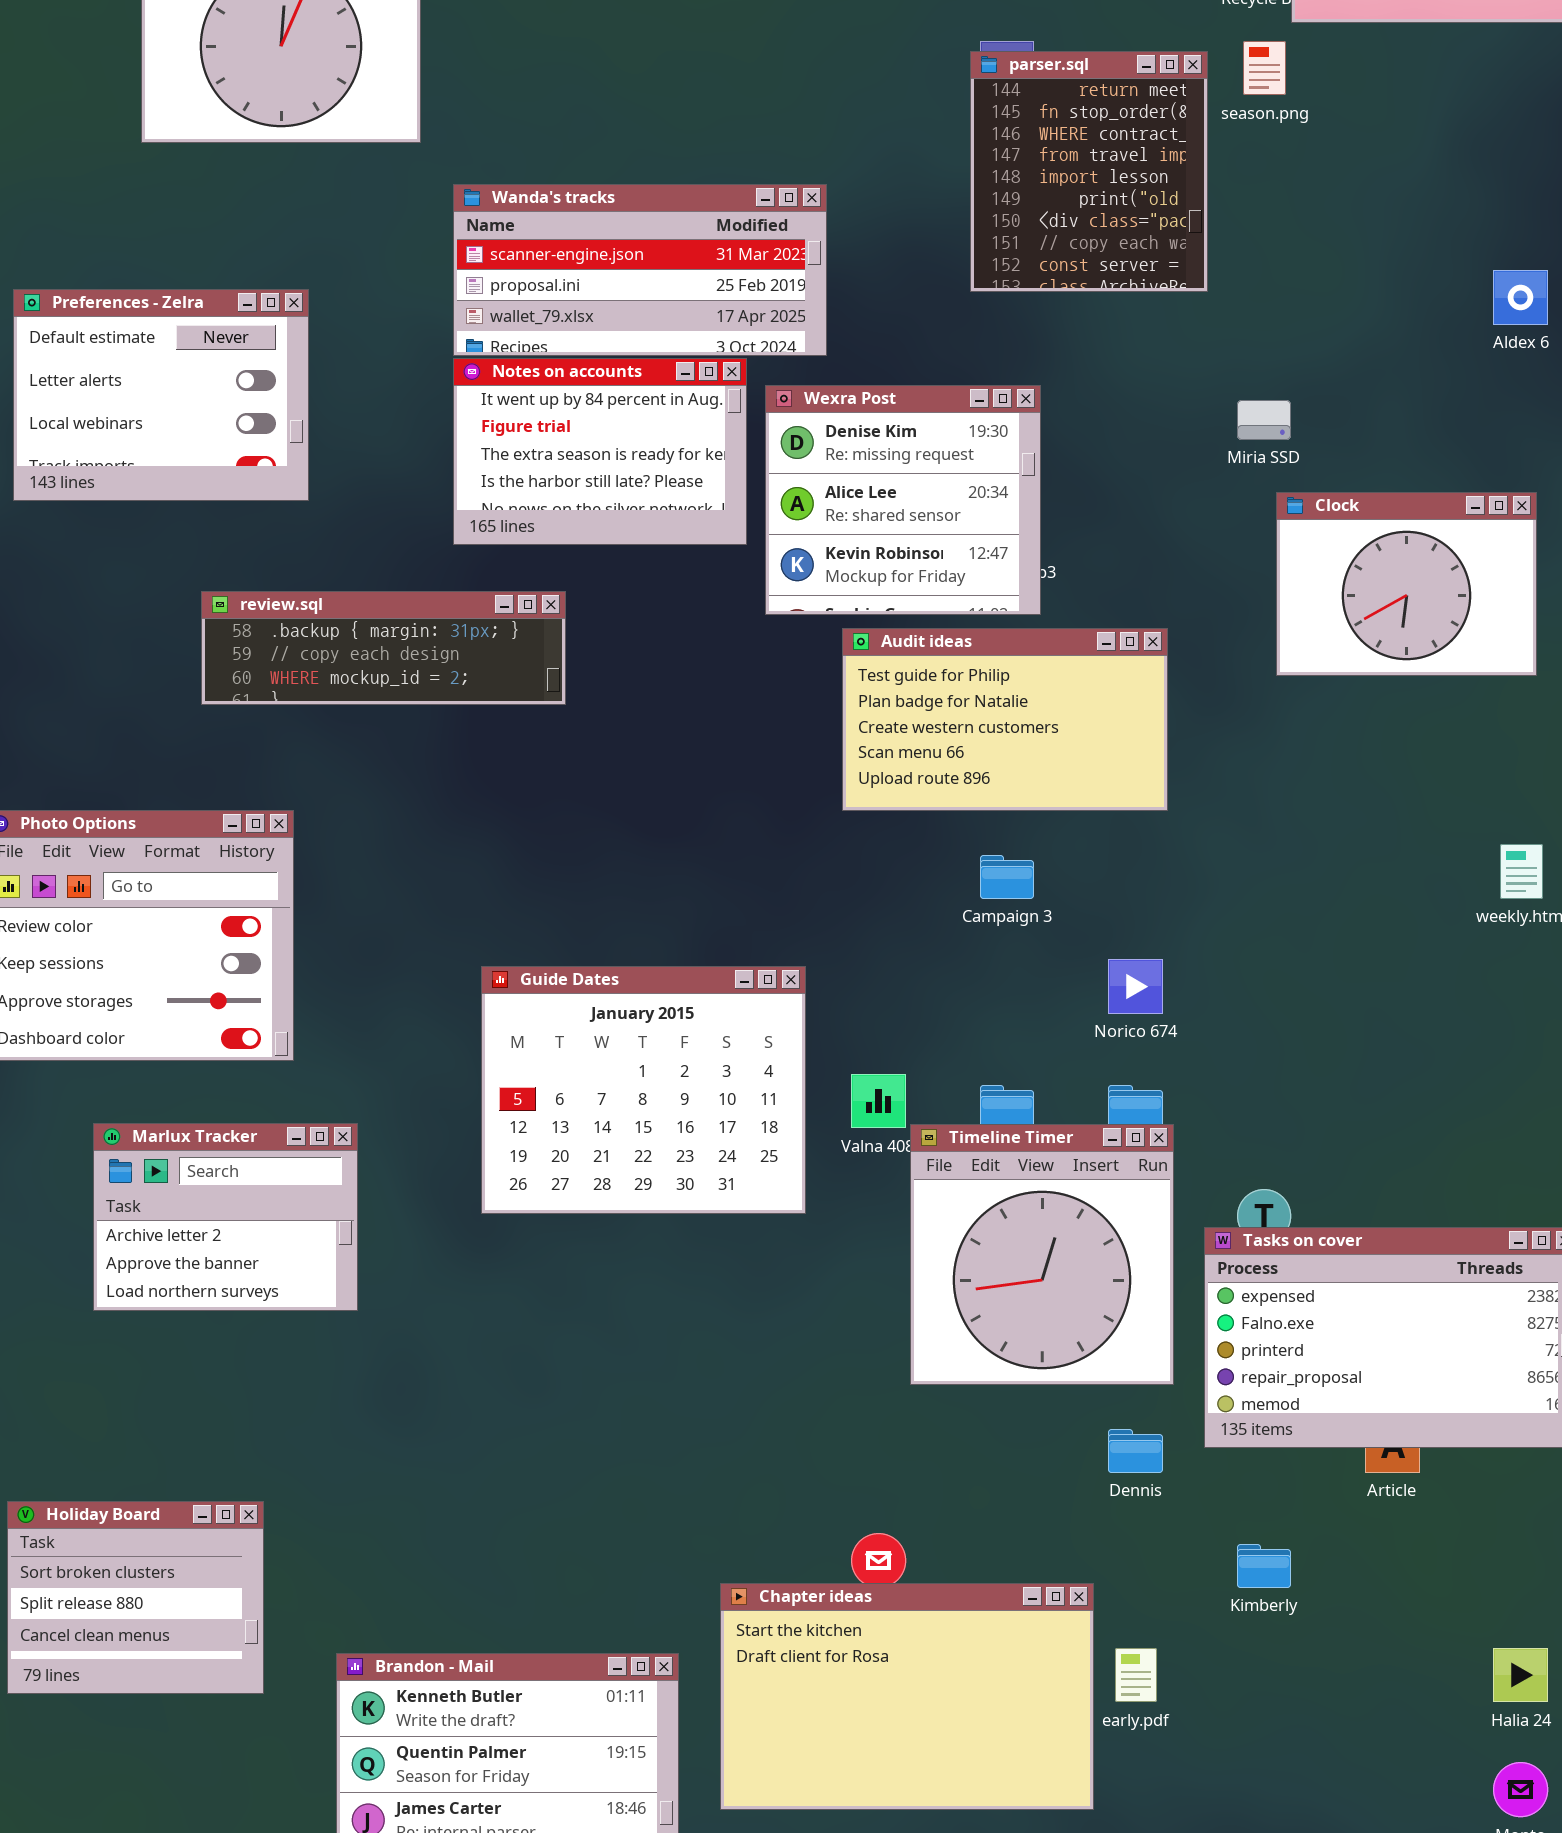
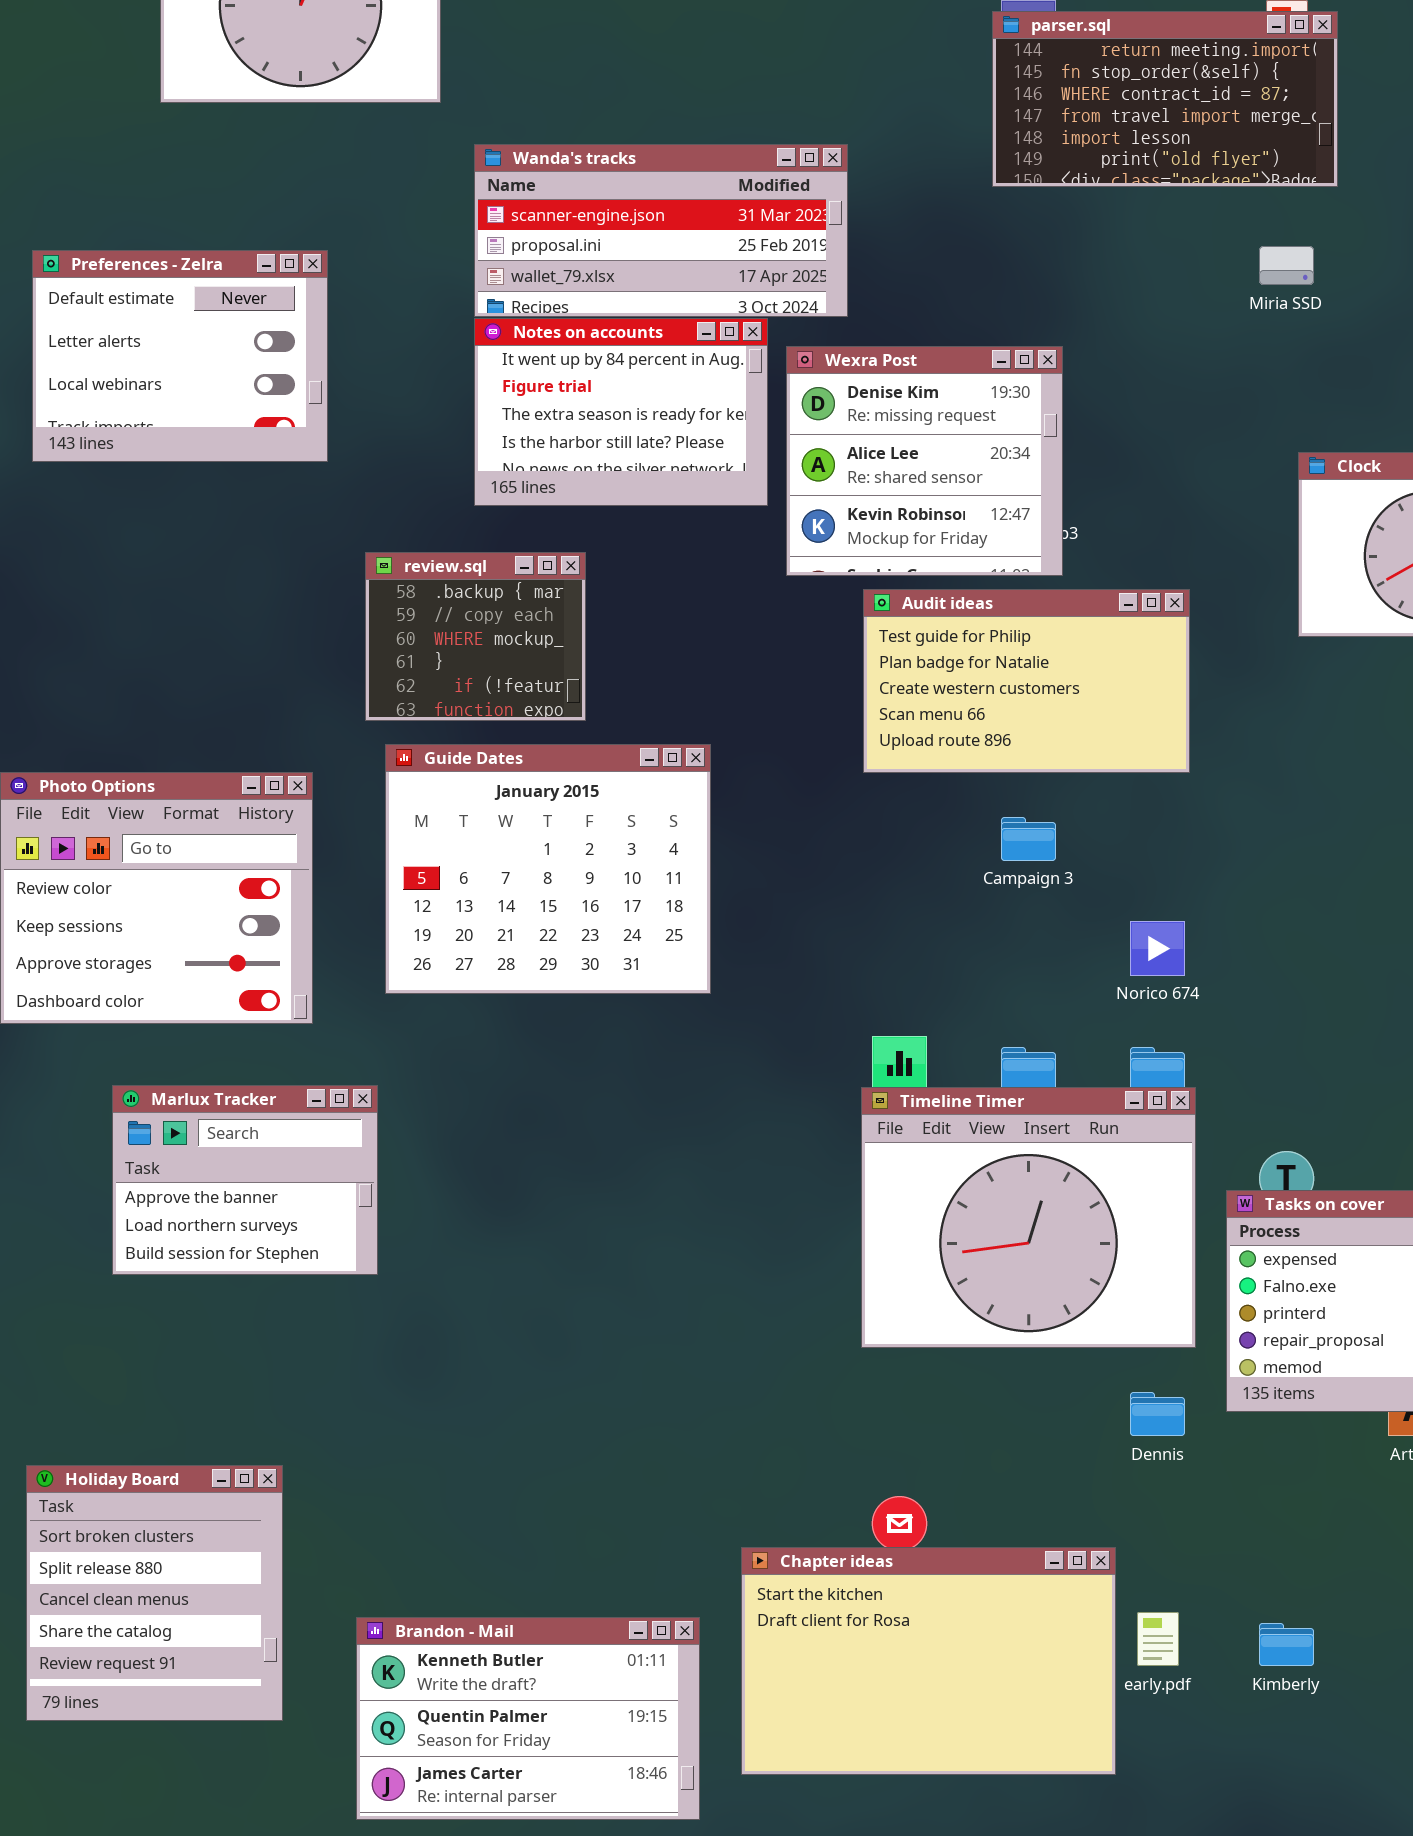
parser.sql: [970,51,1208,292] -> [992,11,1338,187], resized
Miria SSD: [1237,400,1291,440] -> [1259,246,1314,285], moved
review.sql: [201,591,566,705] -> [365,552,586,721], resized
Guide Dates: [481,966,806,1214] -> [385,744,711,994], moved
Marlux Tracker: [93,1123,358,1311] -> [112,1085,378,1275], scrolled down 1 row
Timeline Timer: [910,1124,1174,1385] -> [861,1087,1196,1348], resized
Holiday Board: [7,1501,264,1694] -> [26,1465,283,1721], resized
Kimberly: [1237,1544,1291,1588] -> [1259,1623,1314,1666], moved

